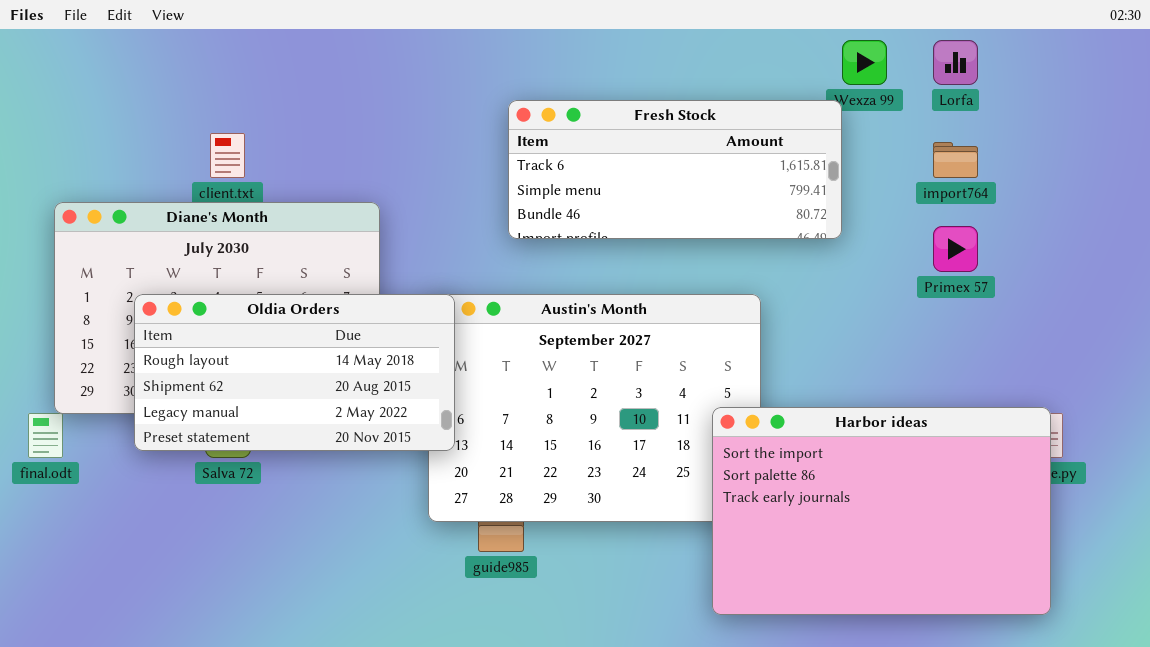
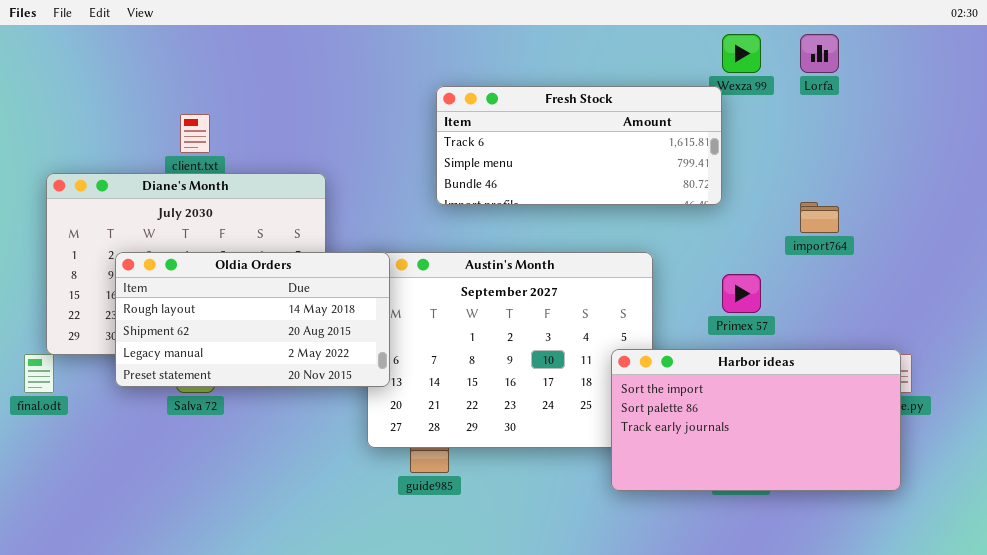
import764: [933,142,978,178] -> [800,202,839,233], moved
Primex 57: [933,226,978,272] -> [722,274,761,313], moved
Harbor ideas: [712,407,1051,615] -> [611,349,901,491], resized

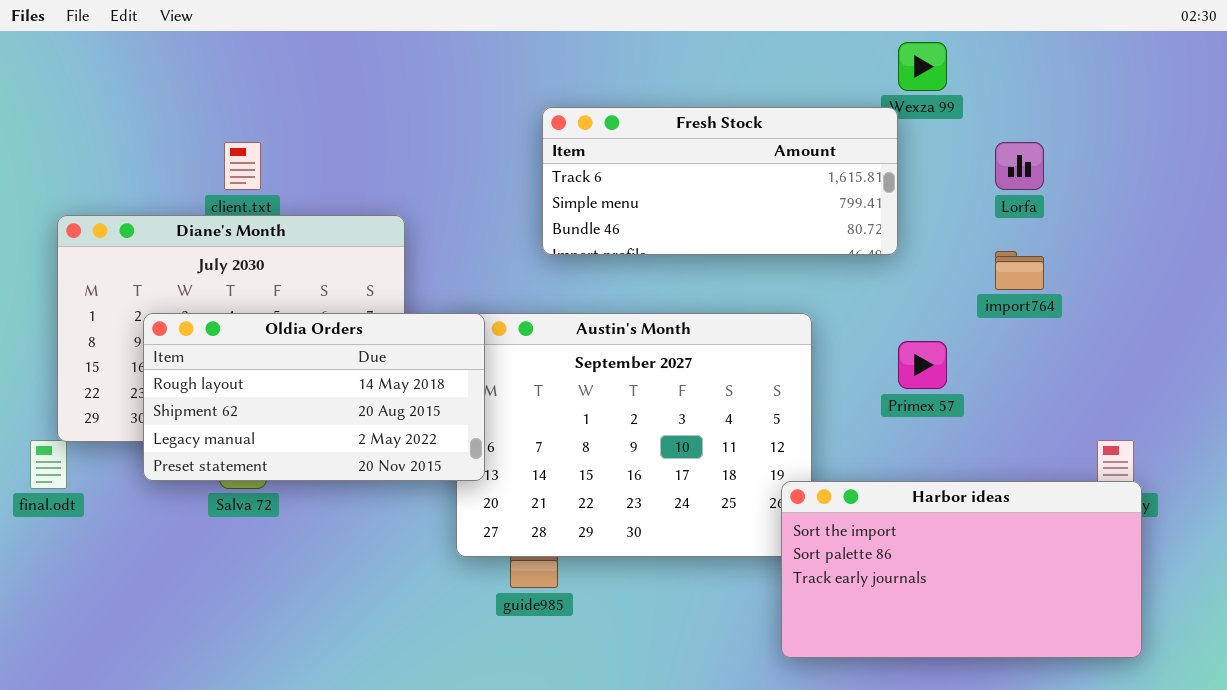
Lorfa: [800,34,839,73] -> [995,142,1044,190], moved
Harbor ideas: [611,349,901,491] -> [781,481,1142,658], moved

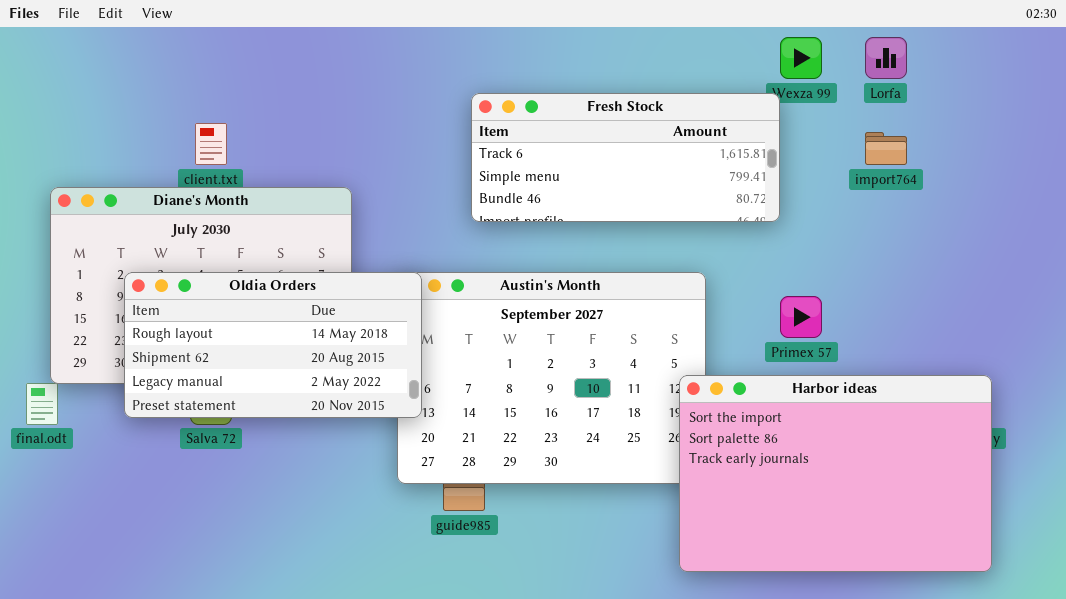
Lorfa: [995,142,1044,190] -> [865,37,907,79], moved
import764: [995,251,1044,290] -> [865,132,907,165], moved
Harbor ideas: [781,481,1142,658] -> [679,375,992,572], resized

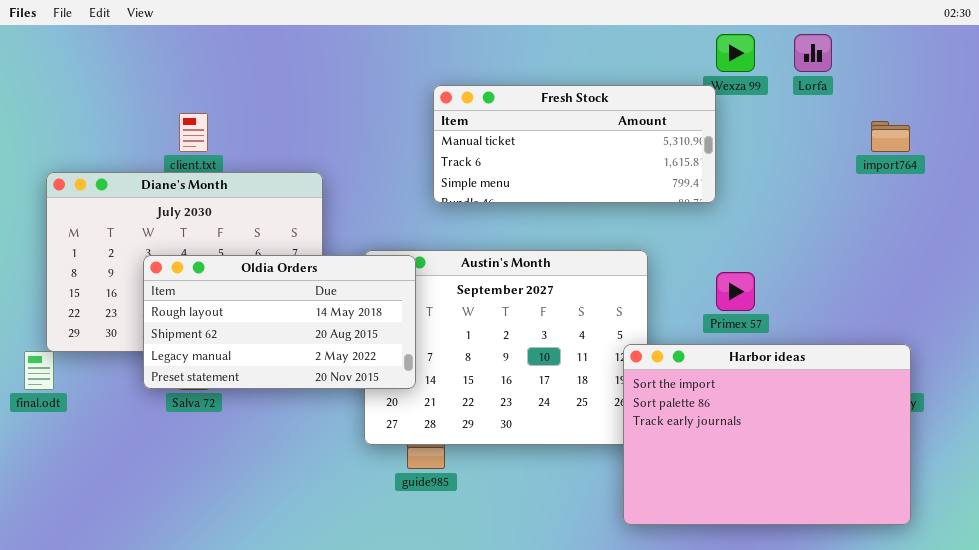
Fresh Stock: [471,93,780,222] -> [433,85,716,203], scrolled up 1 row
import764: [865,132,907,165] -> [871,121,910,152], moved
Oldia Orders: [124,272,422,418] -> [143,255,416,389], moved

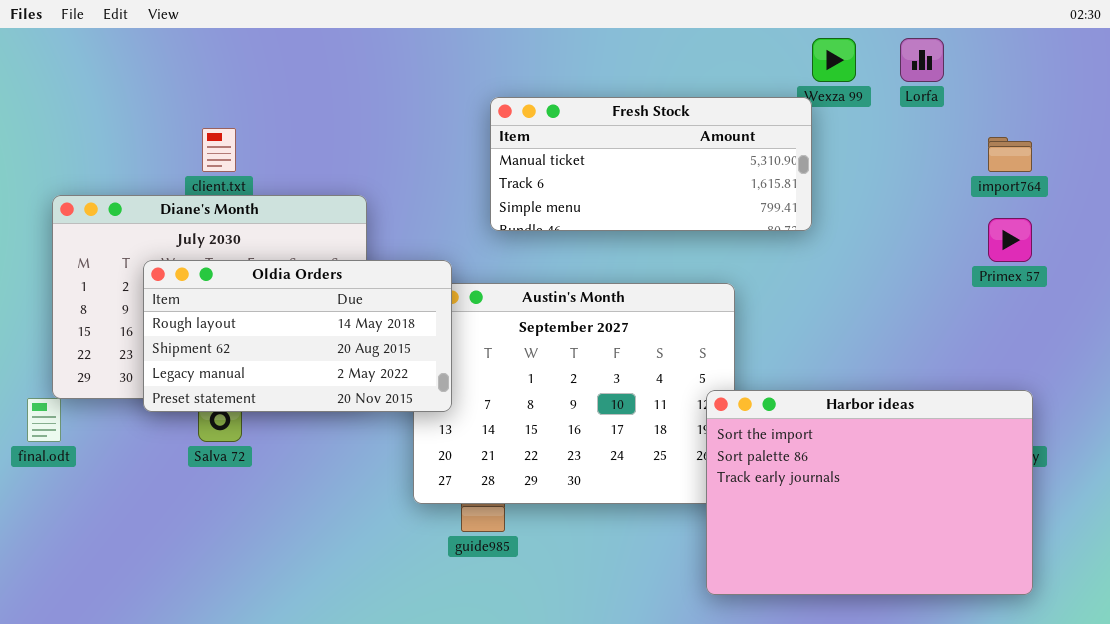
Oldia Orders: [143,255,416,389] -> [143,260,452,412], moved
Primex 57: [716,272,755,311] -> [988,218,1032,262], moved

